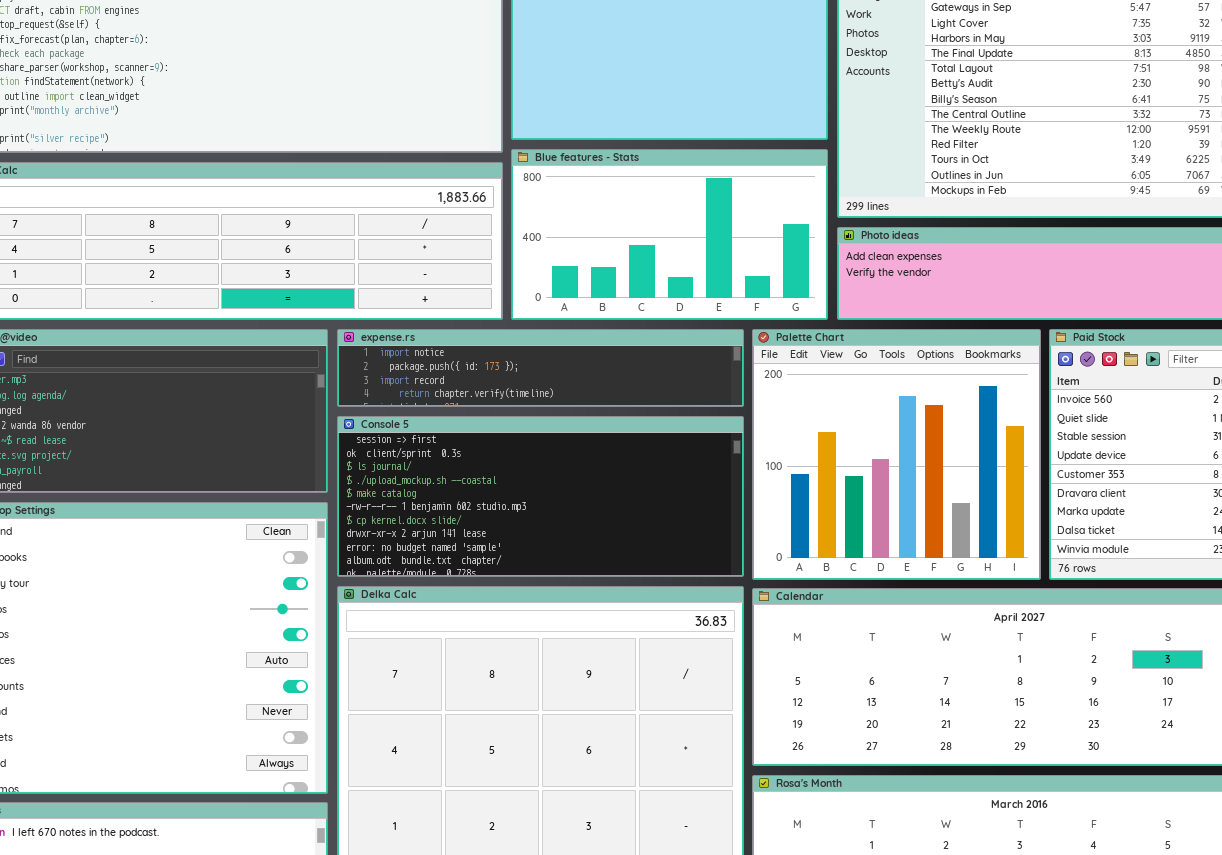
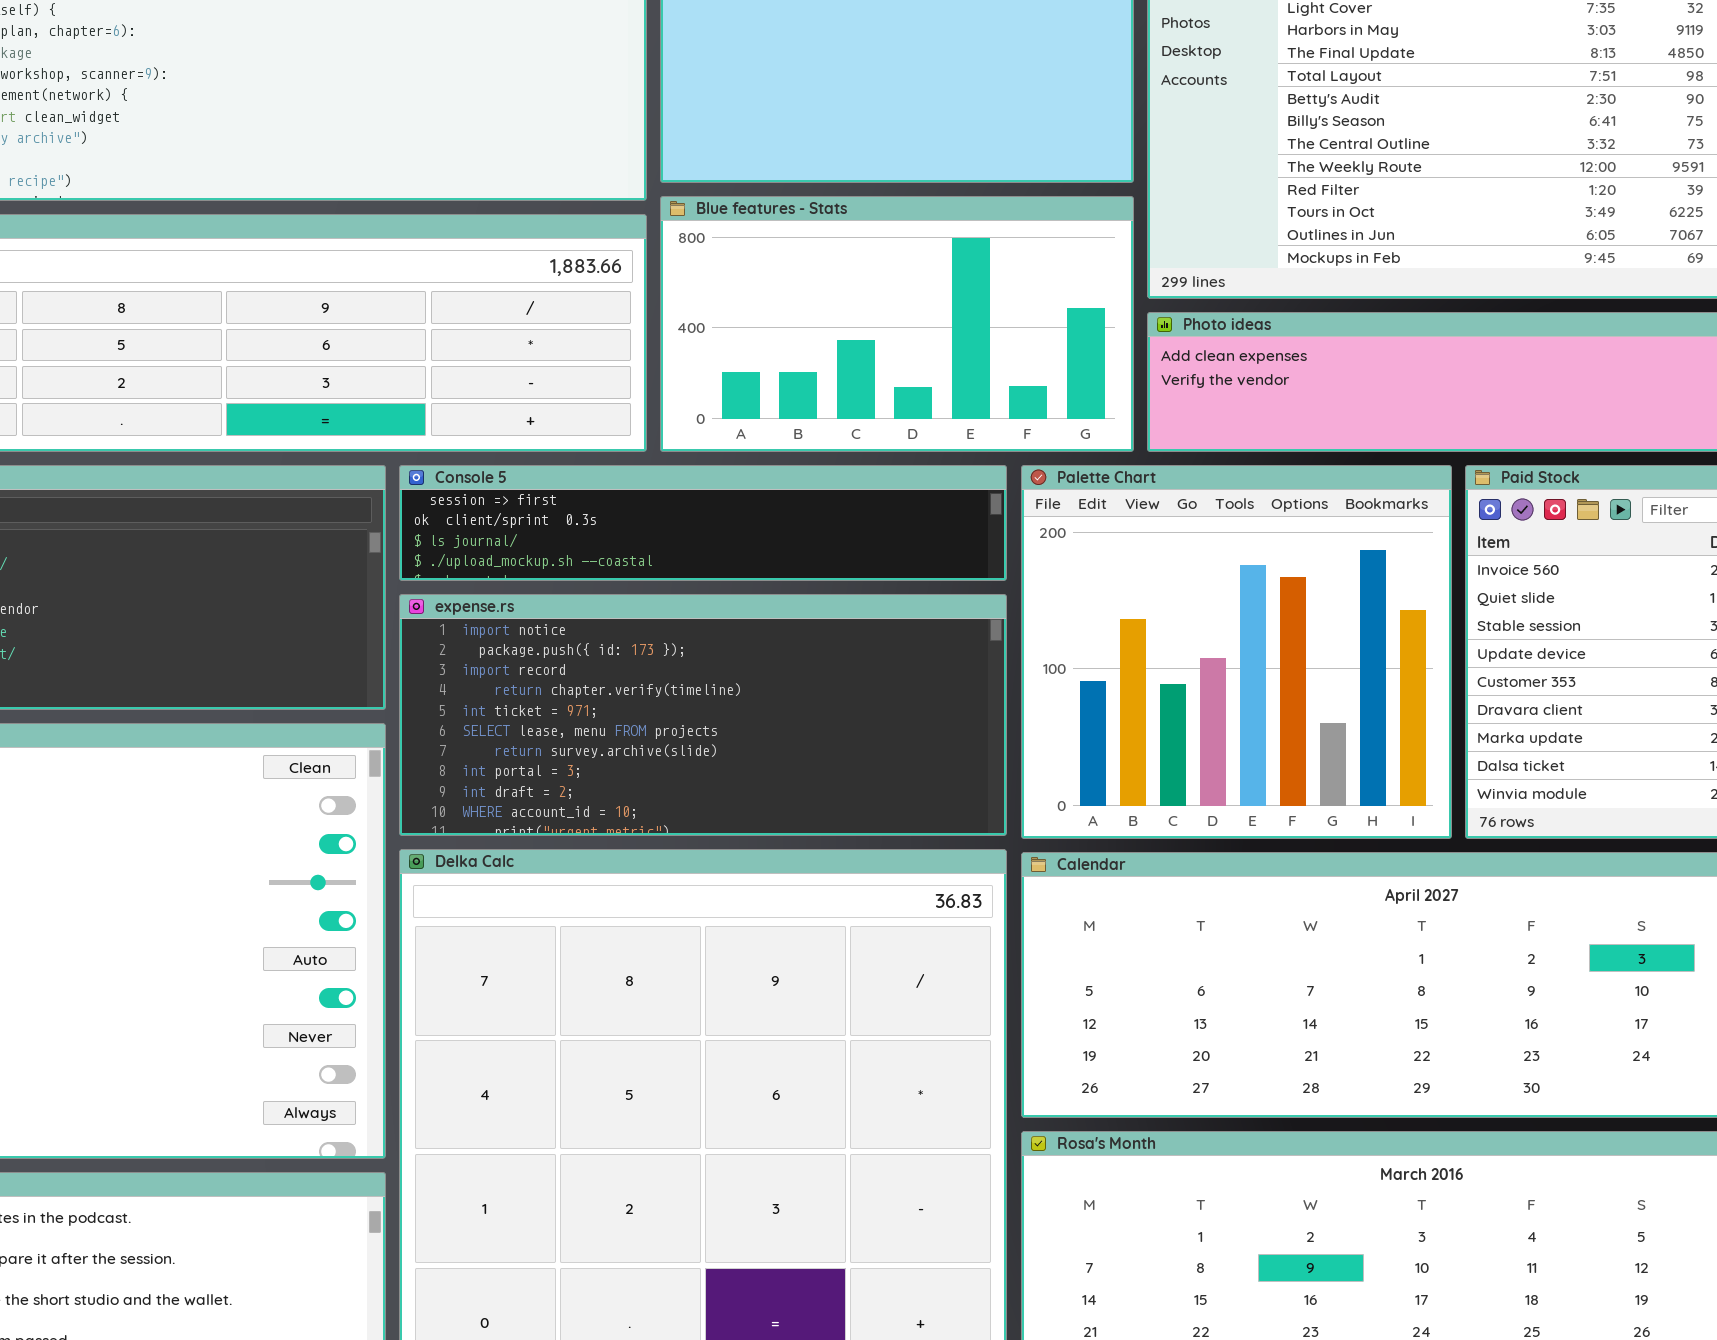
expense.rs: [337,329,744,407] -> [399,594,1007,836], moved, resized
Console 5: [337,416,744,577] -> [399,465,1007,581], moved, resized

